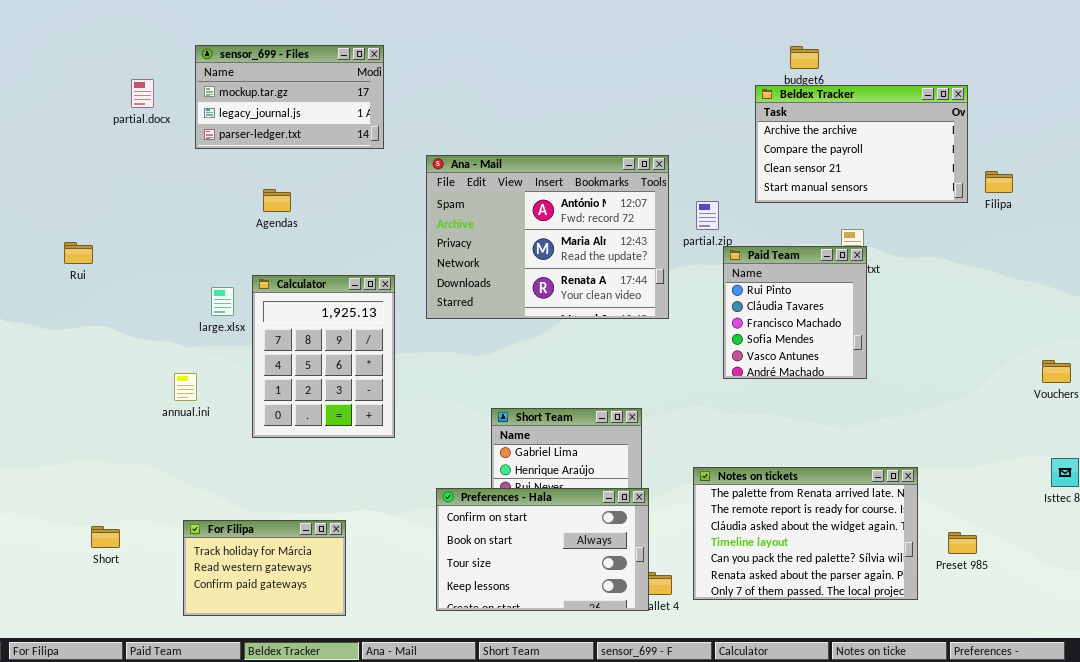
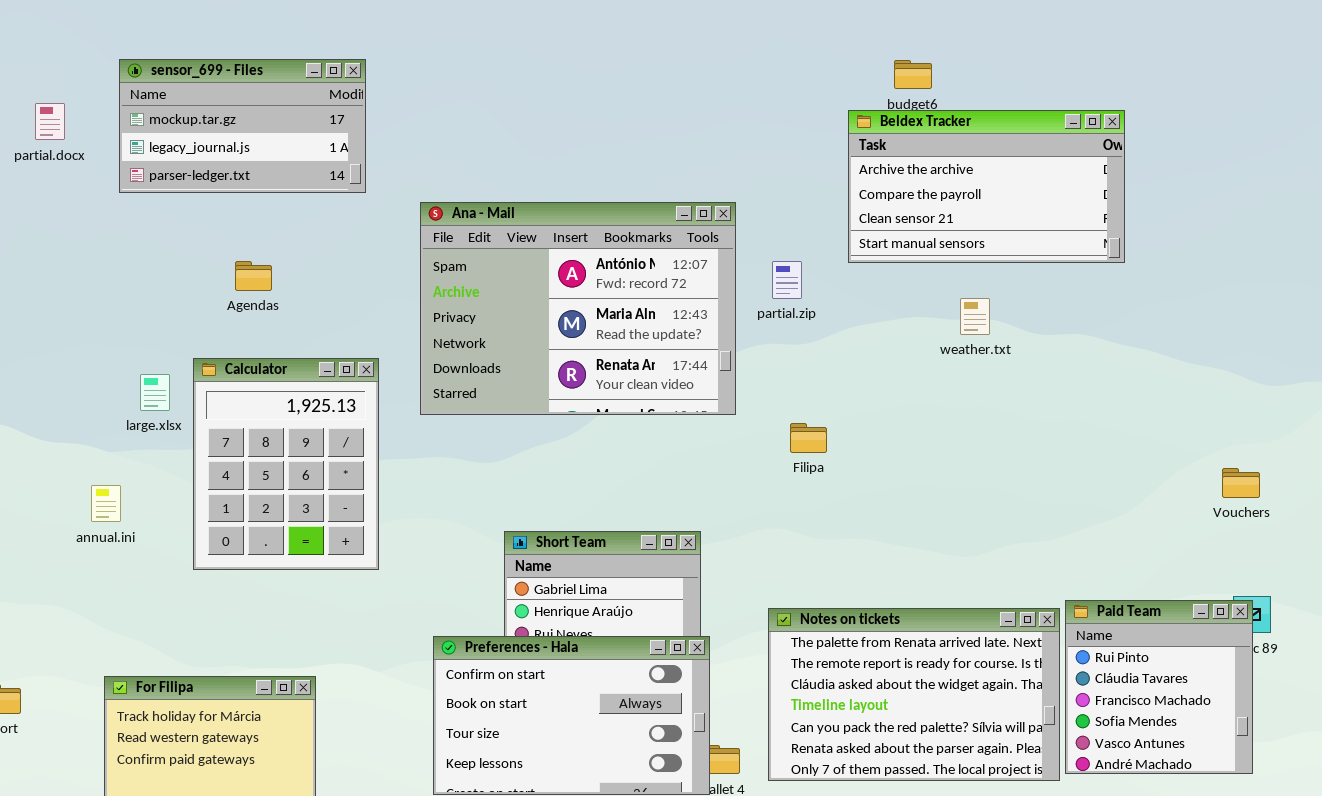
Filipa: [985,171,1013,193] -> [790,423,827,453], moved
Agendas: [263,189,291,212] -> [235,261,272,291], moved
Paid Team: [723,246,867,379] -> [1065,600,1253,774], moved

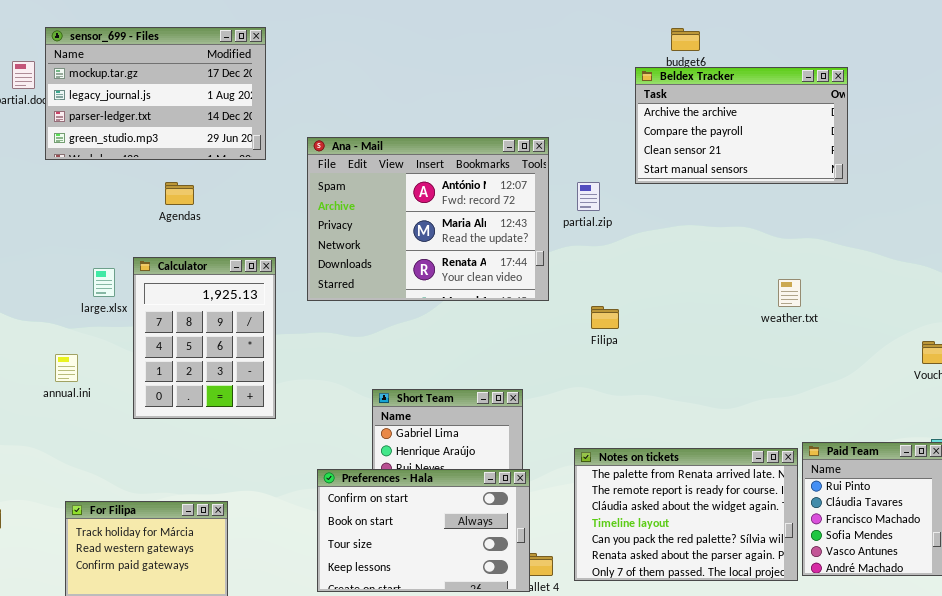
sensor_699 - Files: [119,59,366,193] -> [45,27,266,160], resized
weather.txt: [960,298,990,335] -> [778,279,801,307], moved

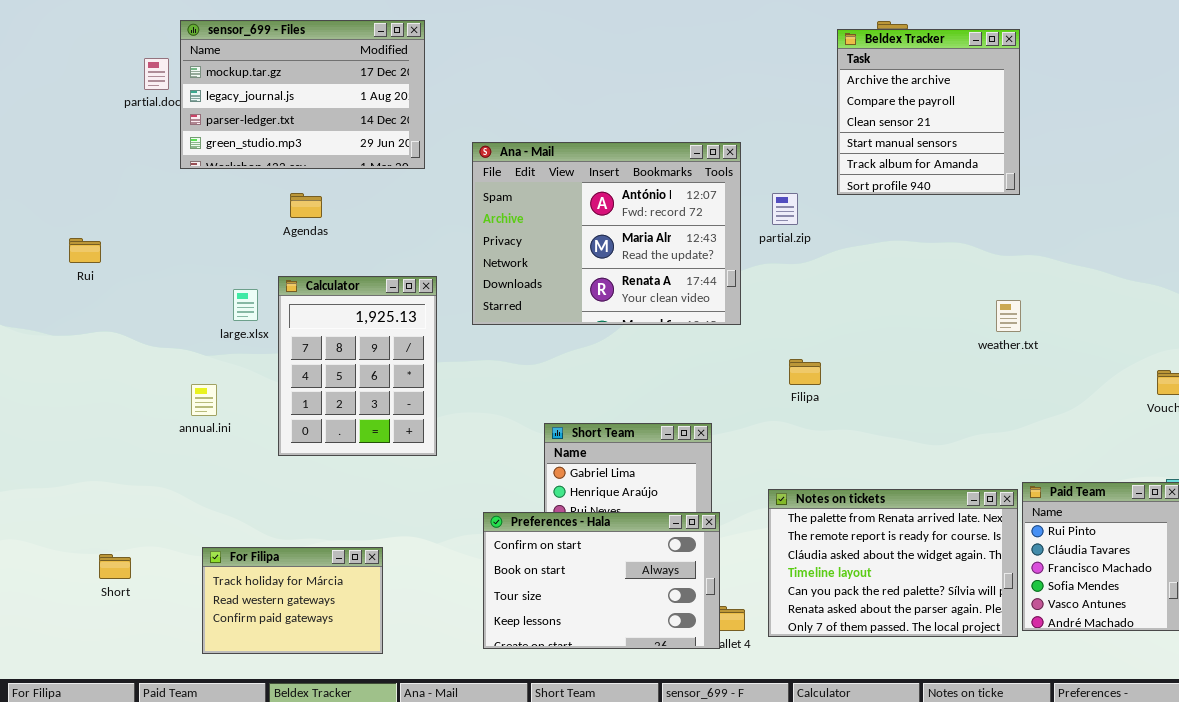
Beldex Tracker: [635,67,848,184] -> [837,29,1020,195], resized
Agendas: [165,182,194,205] -> [290,193,322,218], moved
Filipa: [591,306,619,329] -> [789,359,821,385], moved

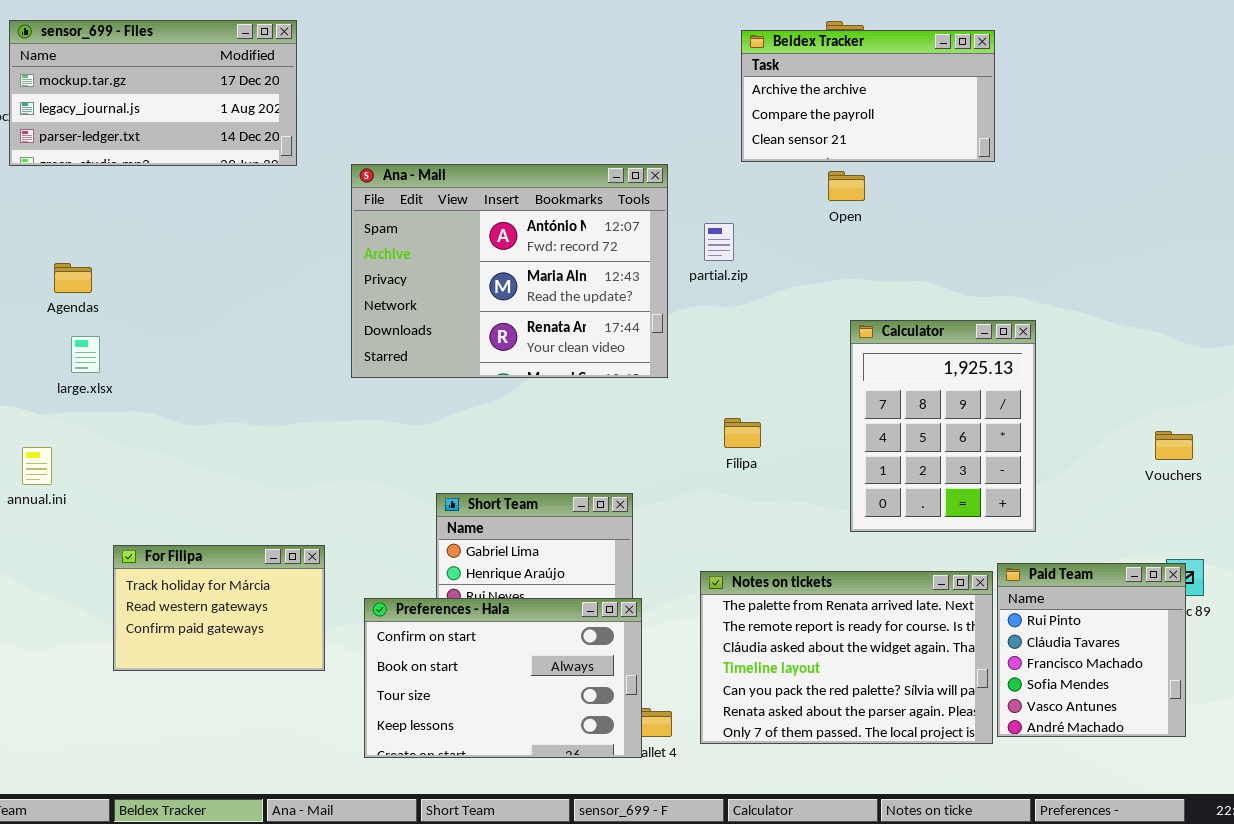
sensor_699 - Files: [180,20,425,169] -> [9,20,297,166], resized
Beldex Tracker: [837,29,1020,195] -> [741,30,995,162], resized
Agendas: [290,193,322,218] -> [54,263,92,293], moved
Calculator: [278,276,437,456] -> [850,320,1036,532], moved
For Filipa: [202,547,383,654] -> [113,545,325,671], moved

